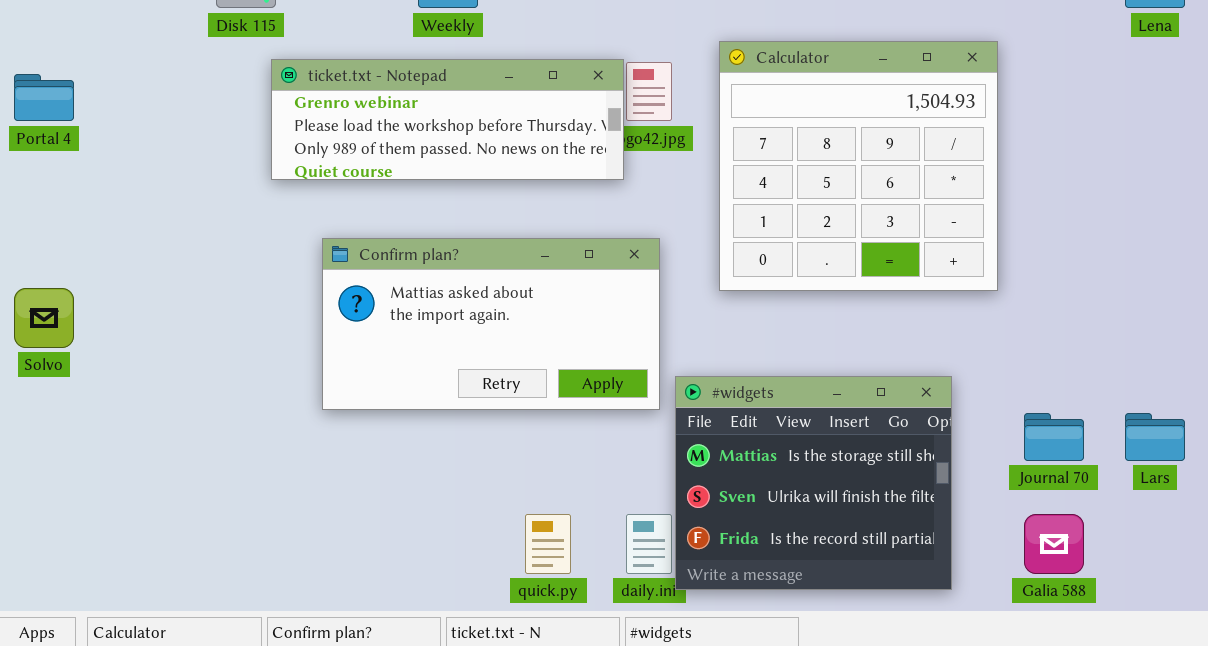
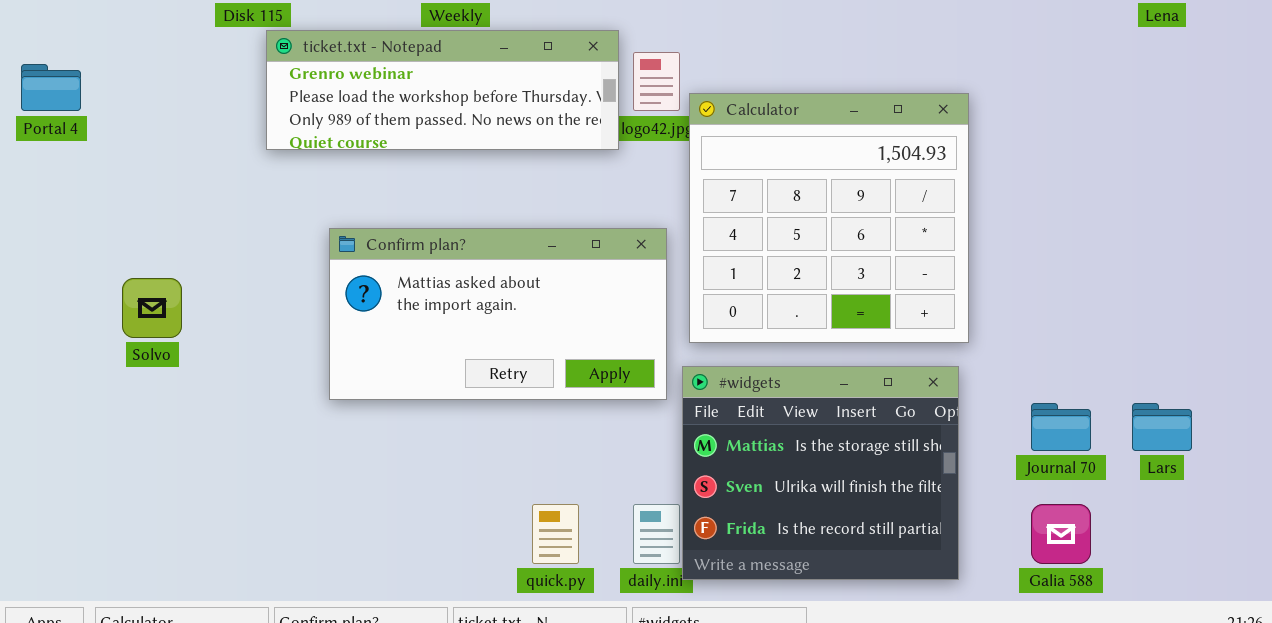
Calculator: [719,41,998,291] -> [689,93,969,343], moved
ticket.txt - Notepad: [271,59,624,180] -> [266,30,619,150], moved
Solvo: [14,288,74,348] -> [122,278,182,338], moved

